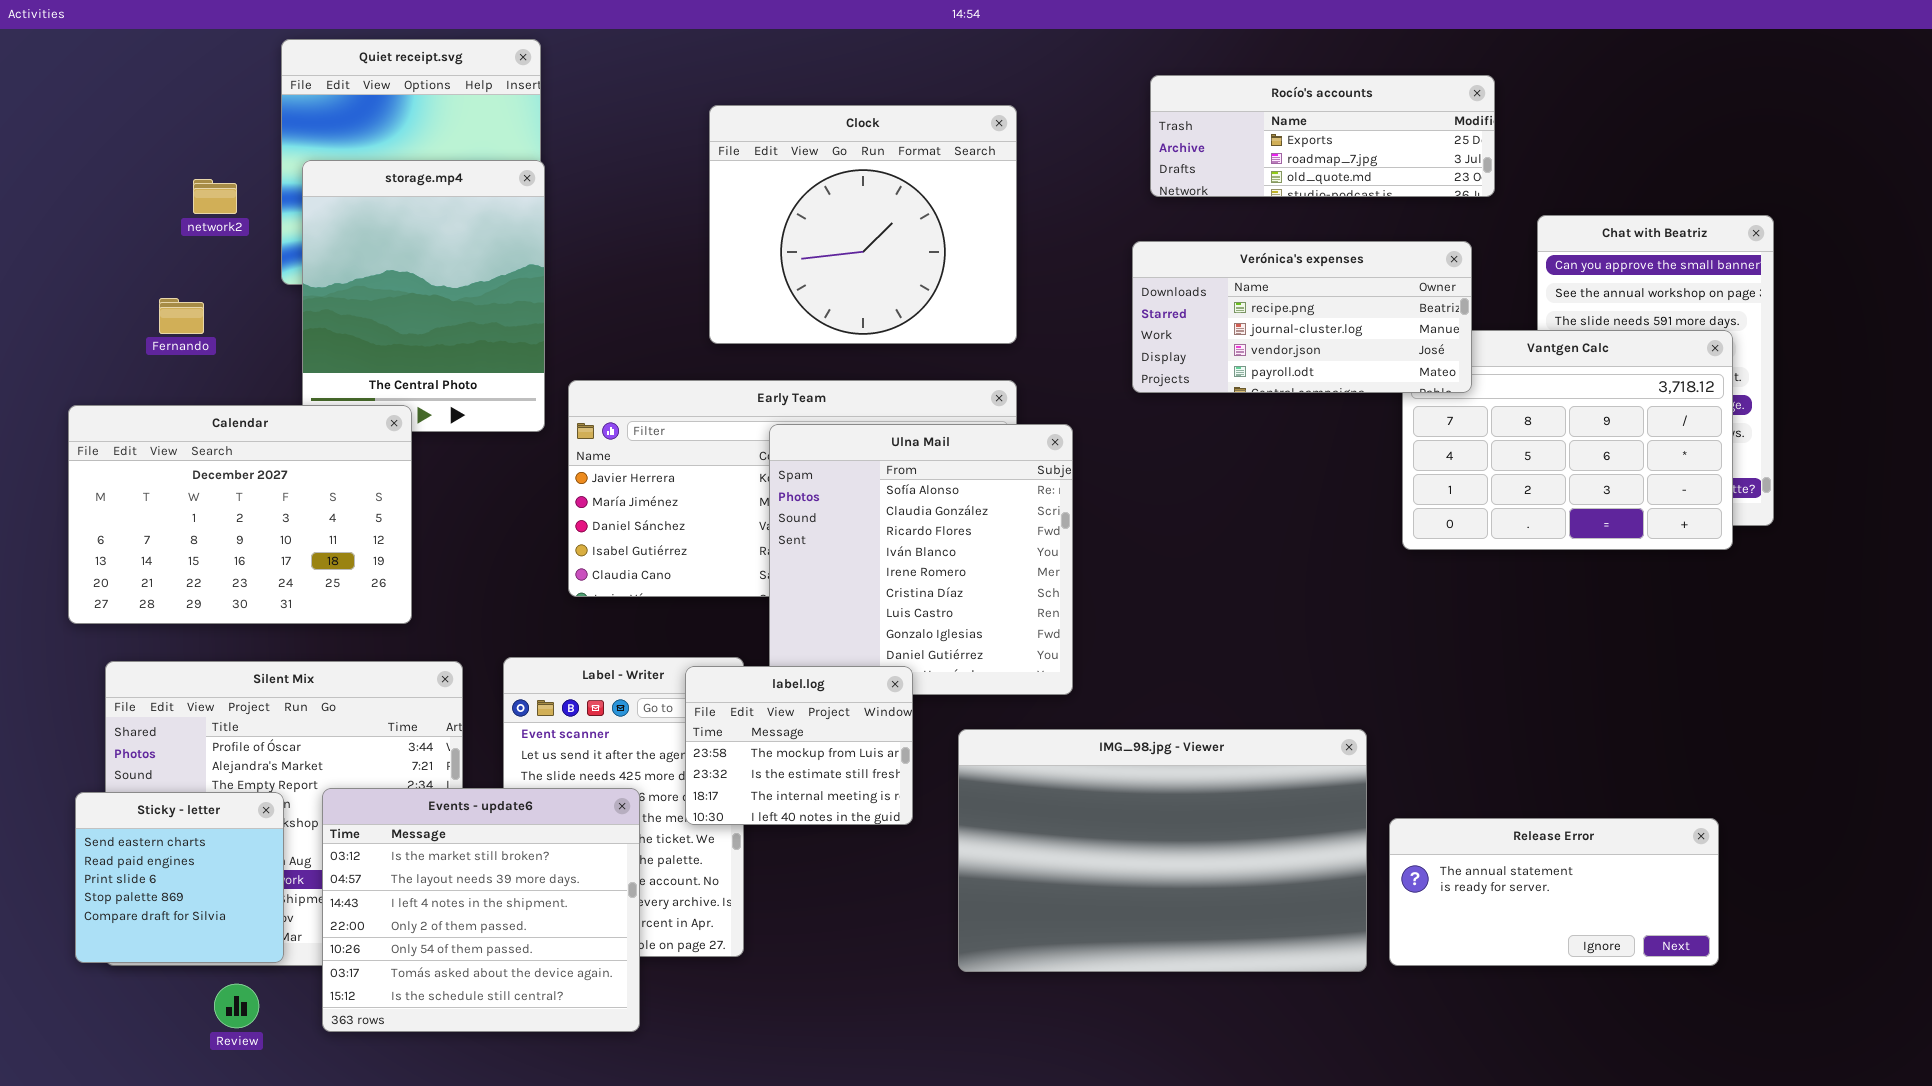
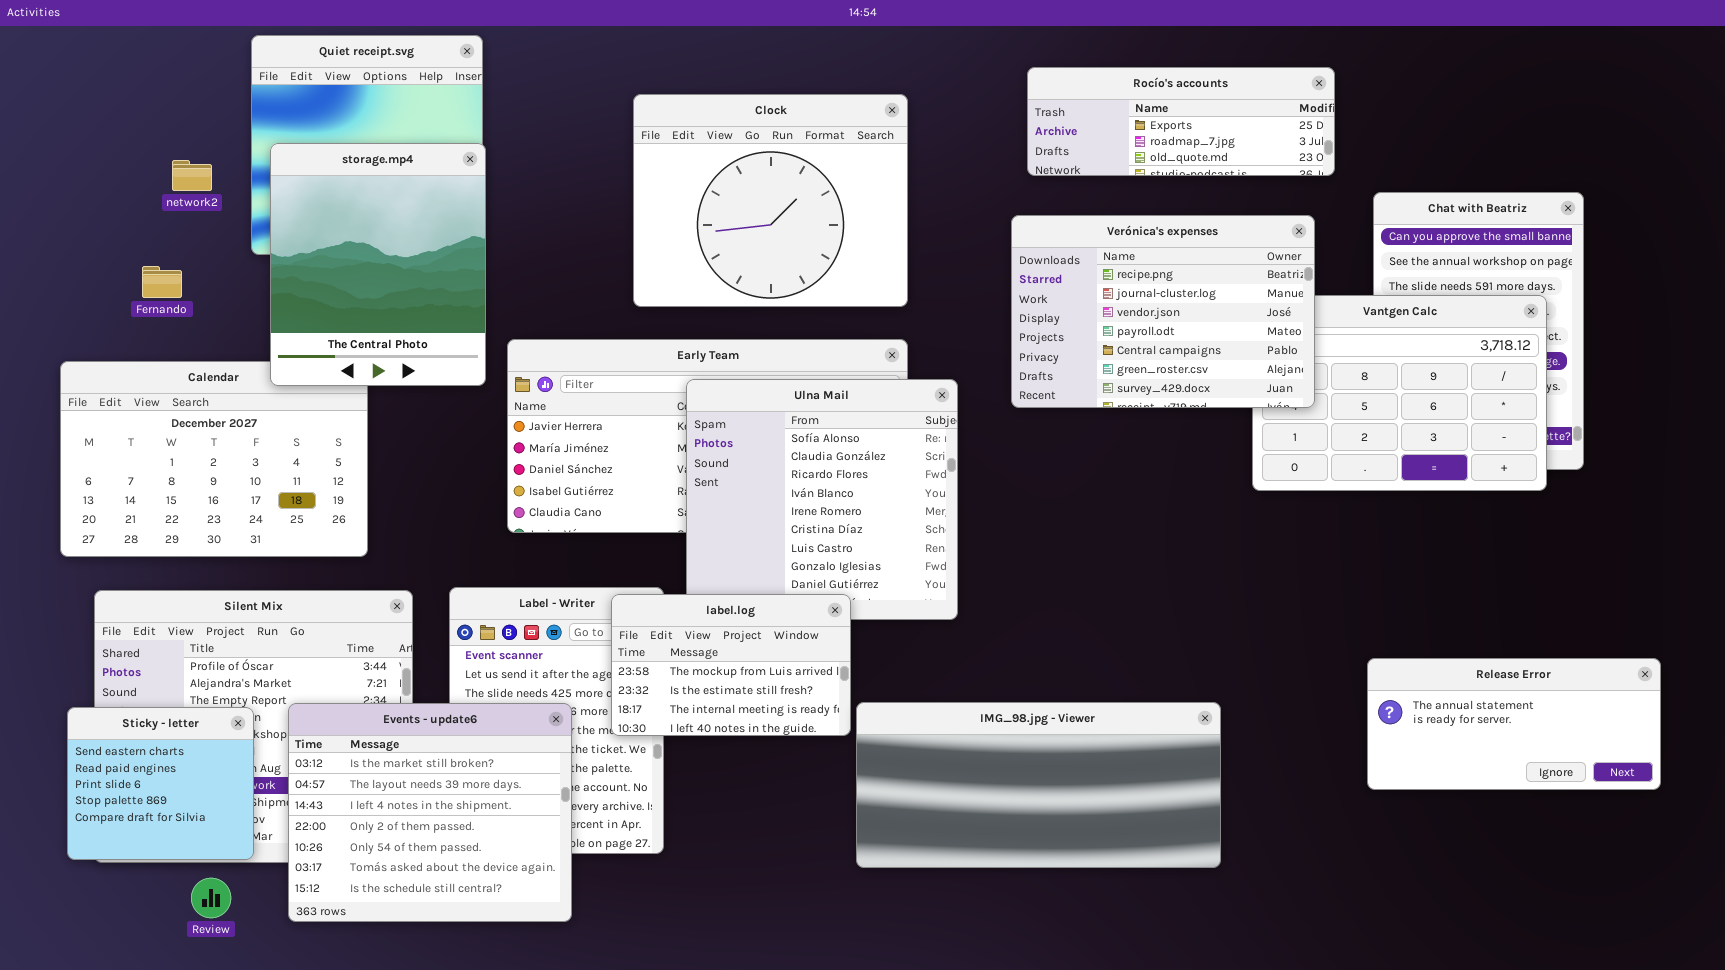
storage.mp4: [302,160,545,432] -> [270,143,486,386], raised
Verónica's expenses: [1132,241,1472,393] -> [1011,215,1315,408], resized
label.log: [685,666,913,825] -> [611,594,851,736], resized
IMG_98.jpg - Viewer: [958,729,1367,972] -> [856,702,1221,868], resized
Release Error: [1389,818,1719,966] -> [1367,658,1661,790], moved

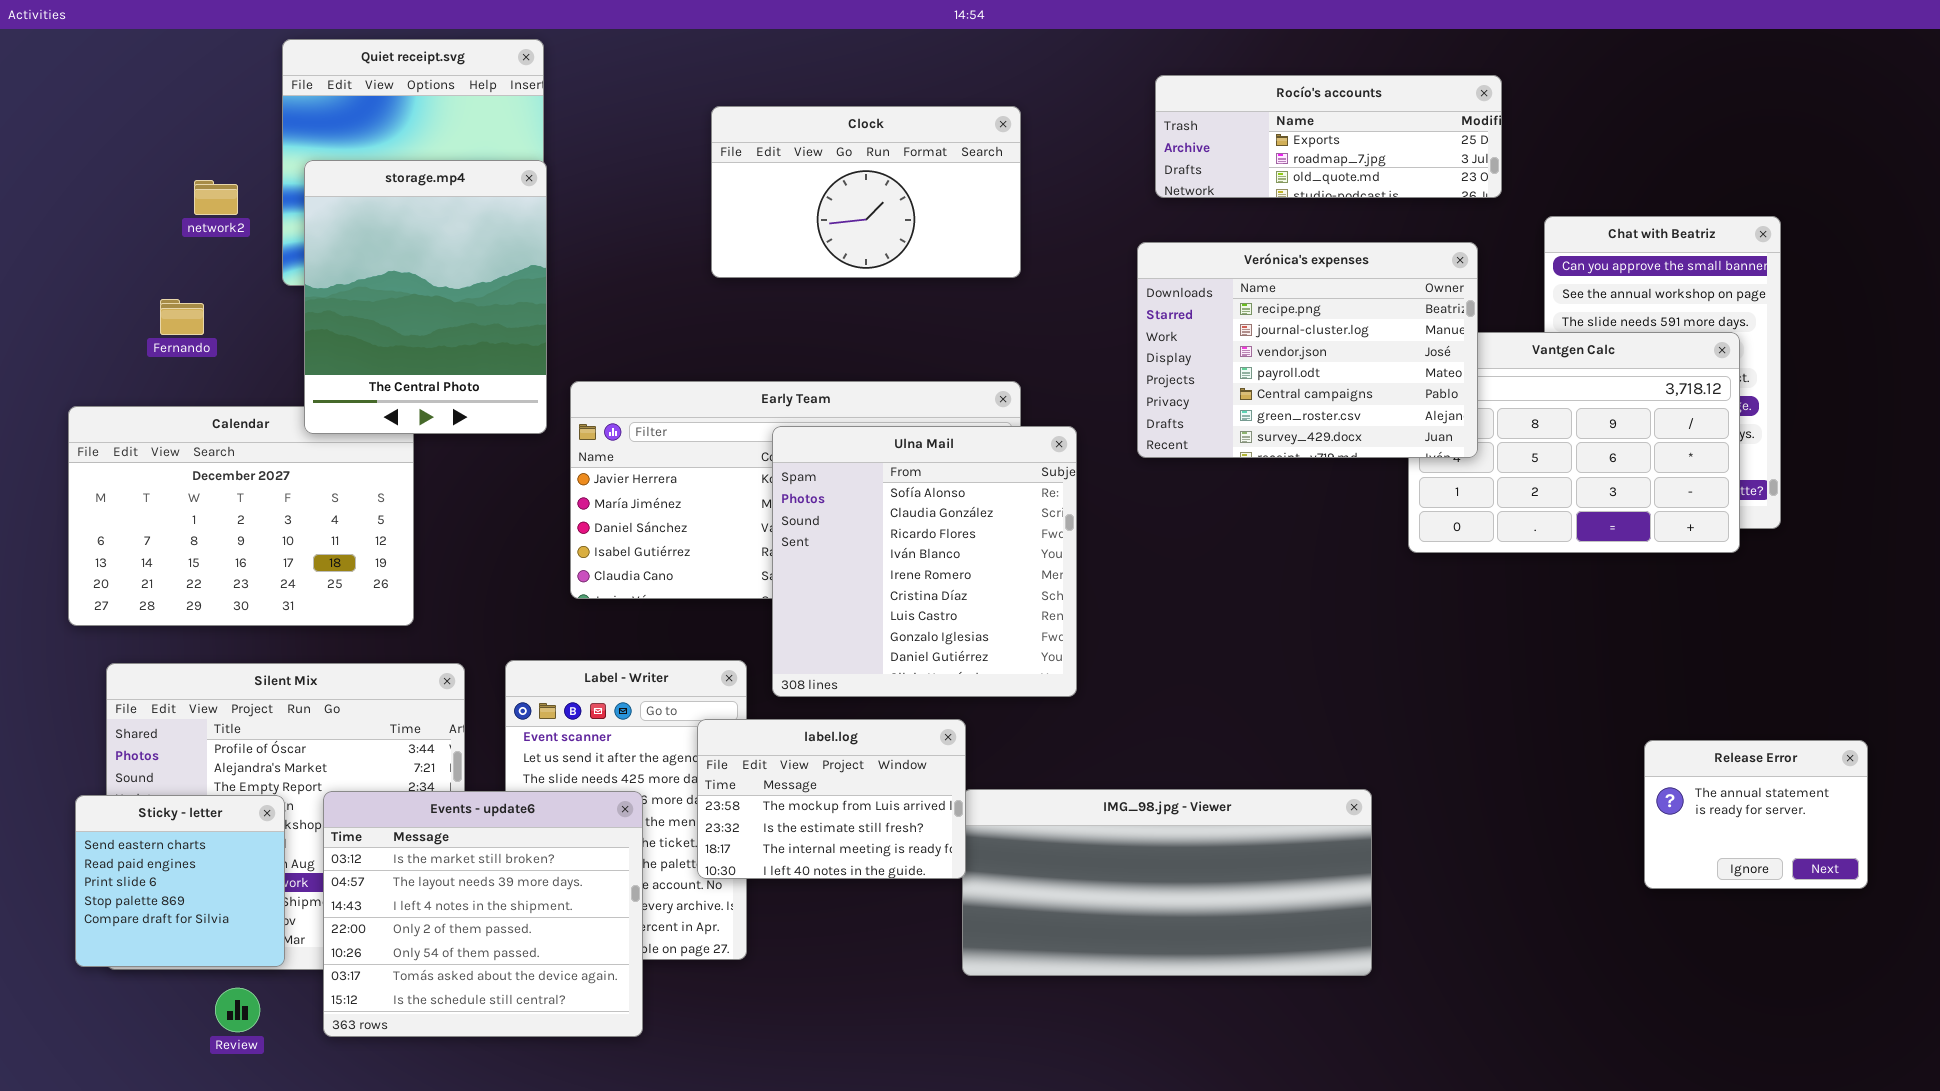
Clock: [633,94,908,307] -> [711,106,1021,278], resized
label.log: [611,594,851,736] -> [697,719,966,879], moved
Release Error: [1367,658,1661,790] -> [1644,740,1868,889], resized

